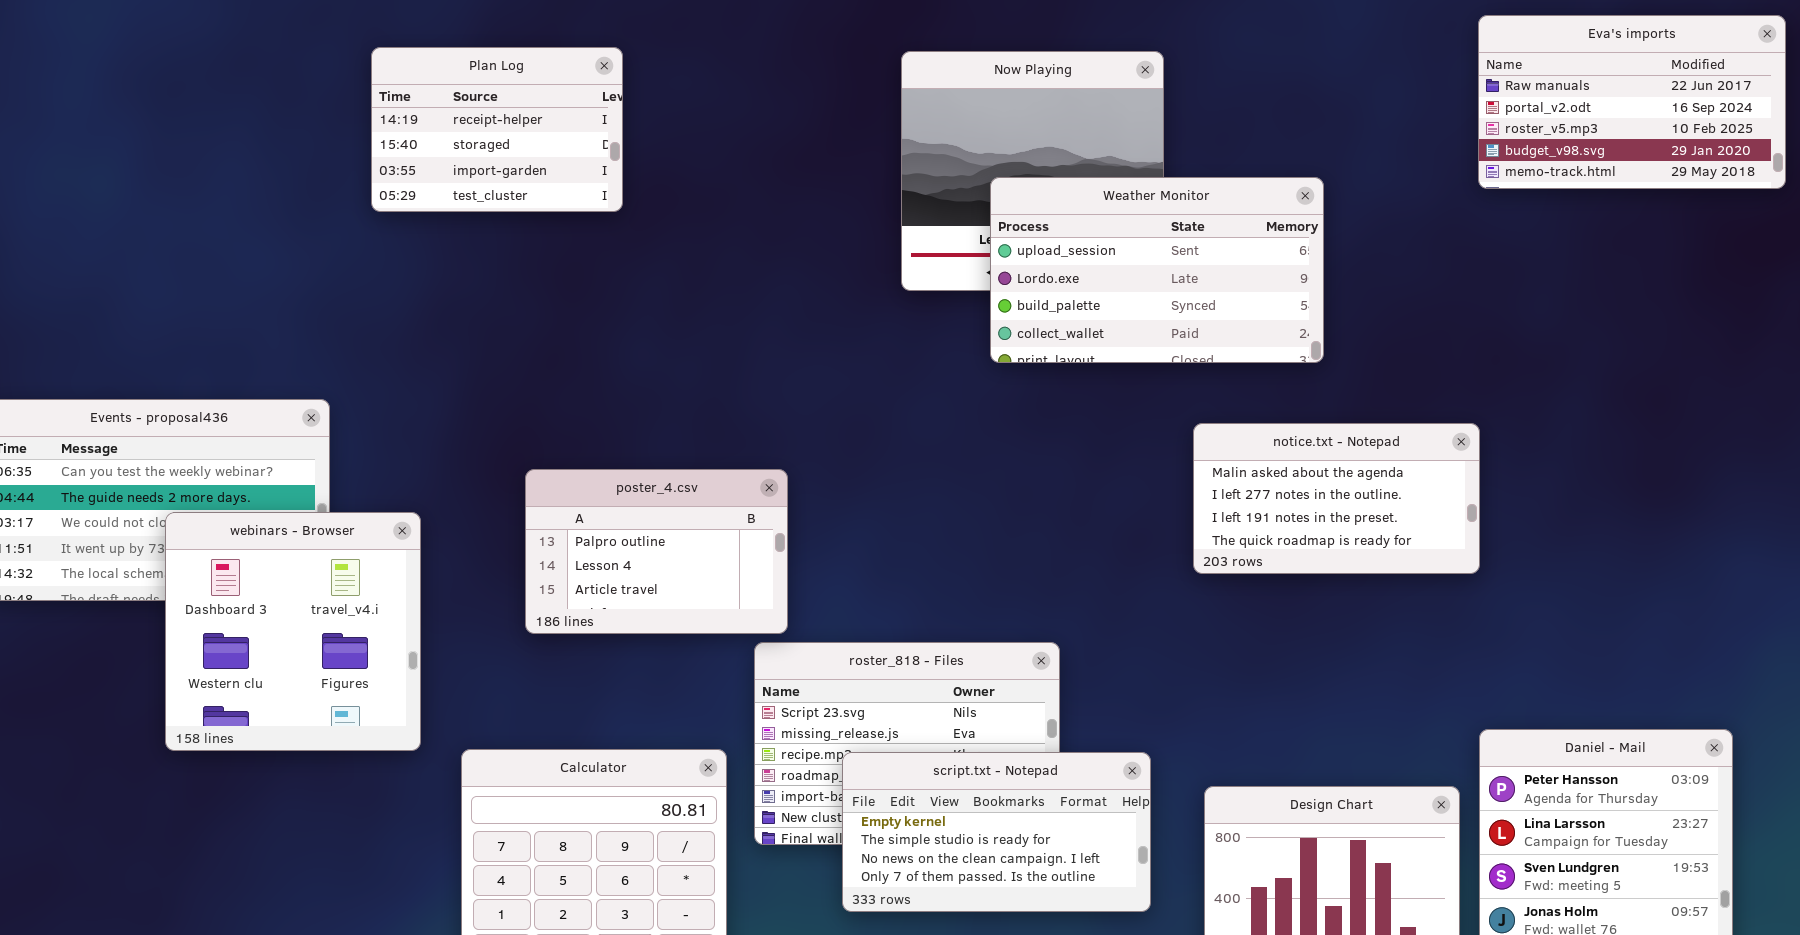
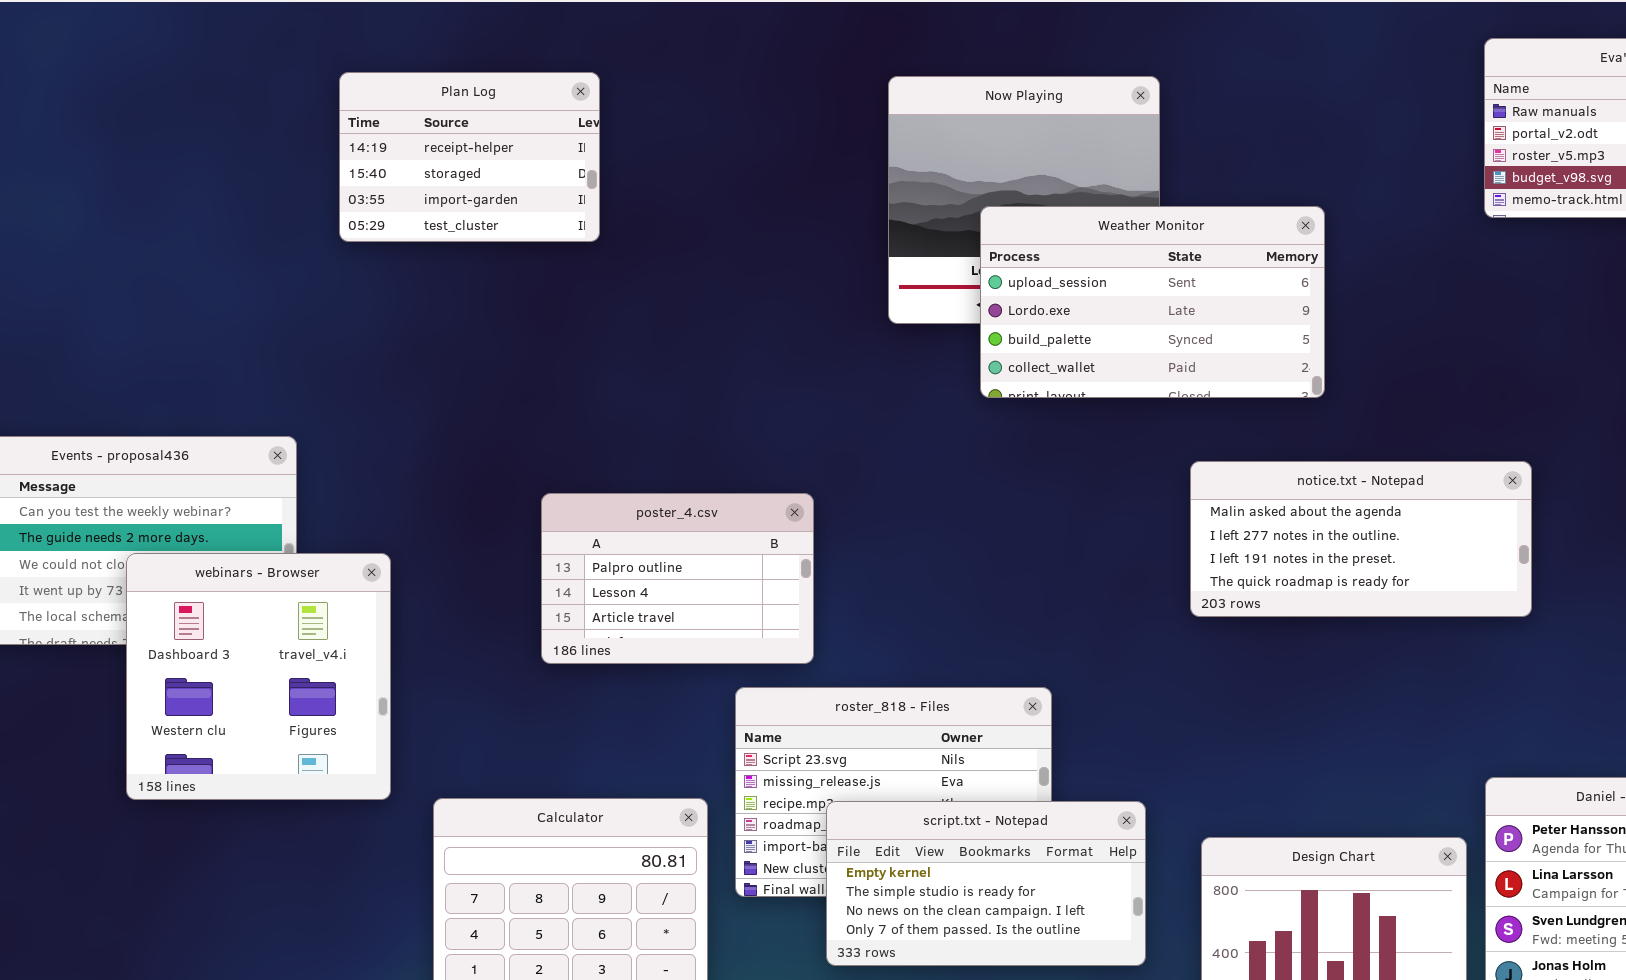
notice.txt - Notepad: [1193,423,1480,574] -> [1190,461,1532,617], resized
poster_4.csv: [525,469,788,634] -> [541,493,814,664], moved

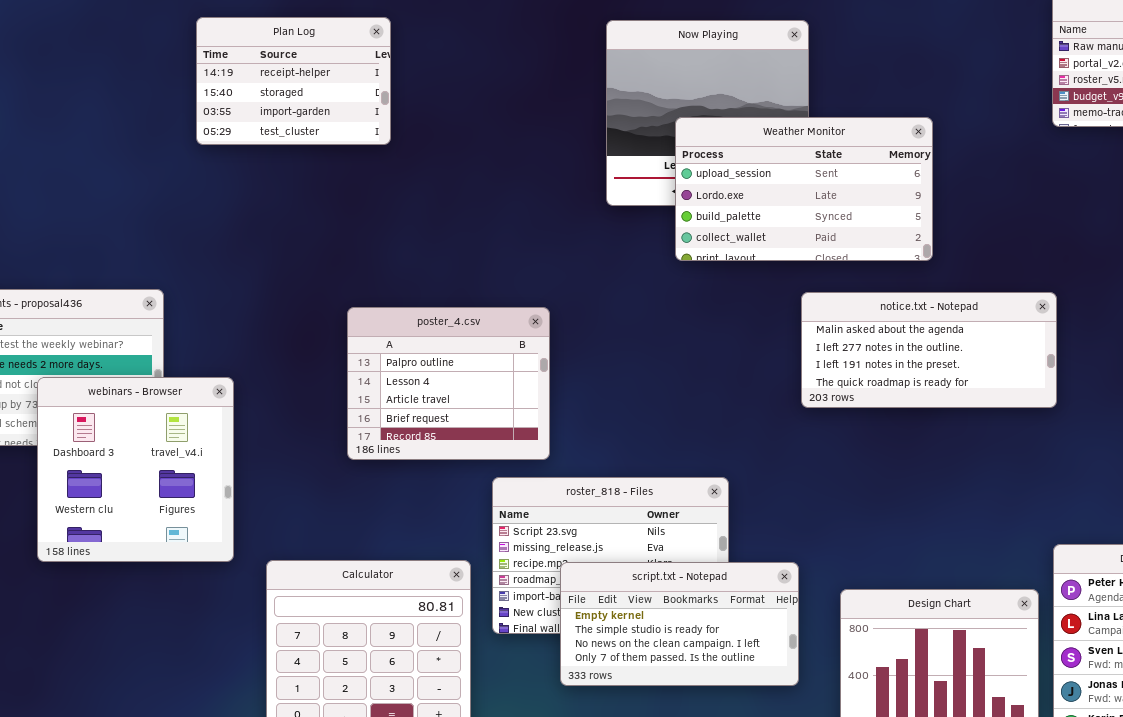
notice.txt - Notepad: [1190,461,1532,617] -> [801,292,1057,408], moved
poster_4.csv: [541,493,814,664] -> [347,307,550,460], resized

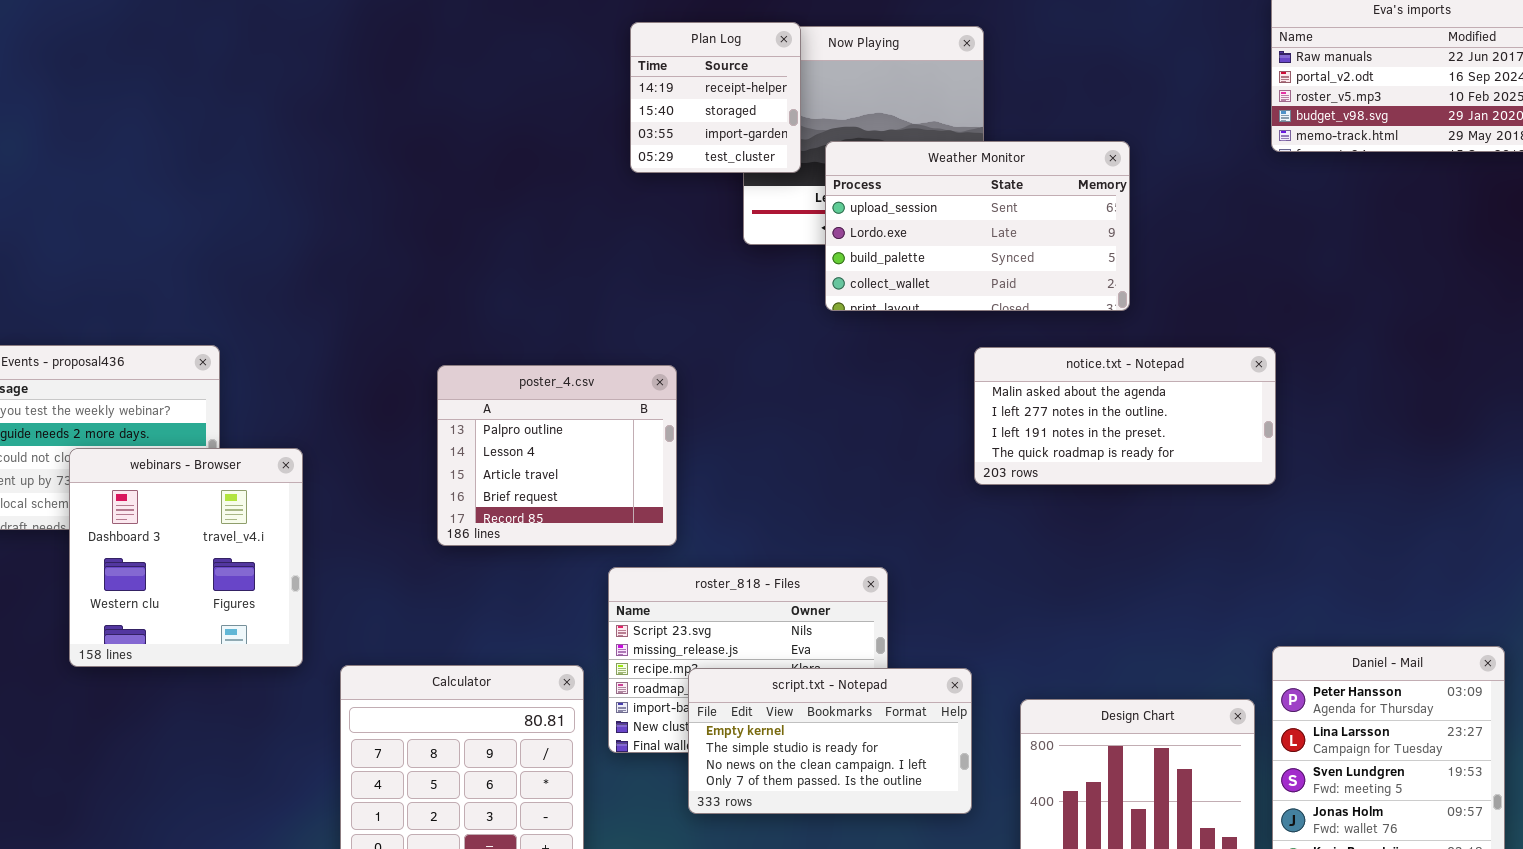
Plan Log: [196,17,391,145] -> [630,22,801,173], moved, resized

